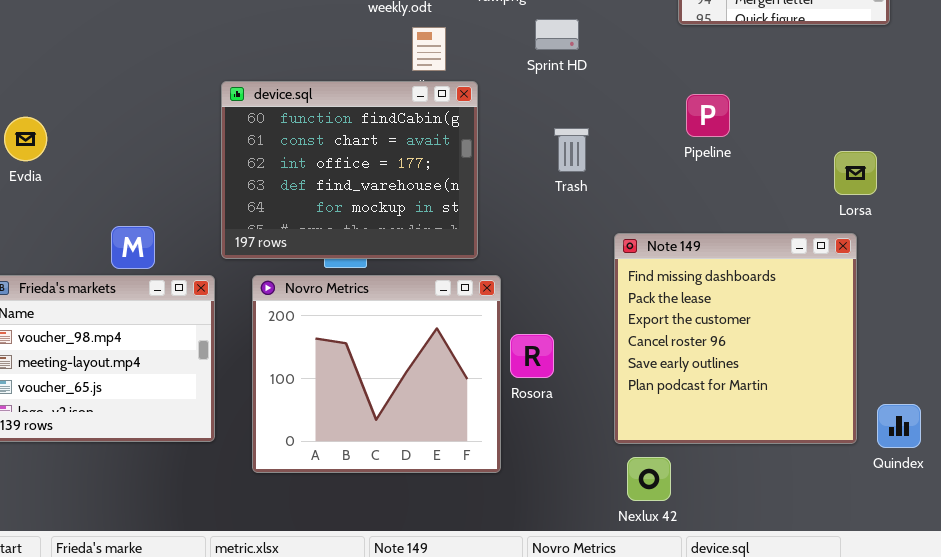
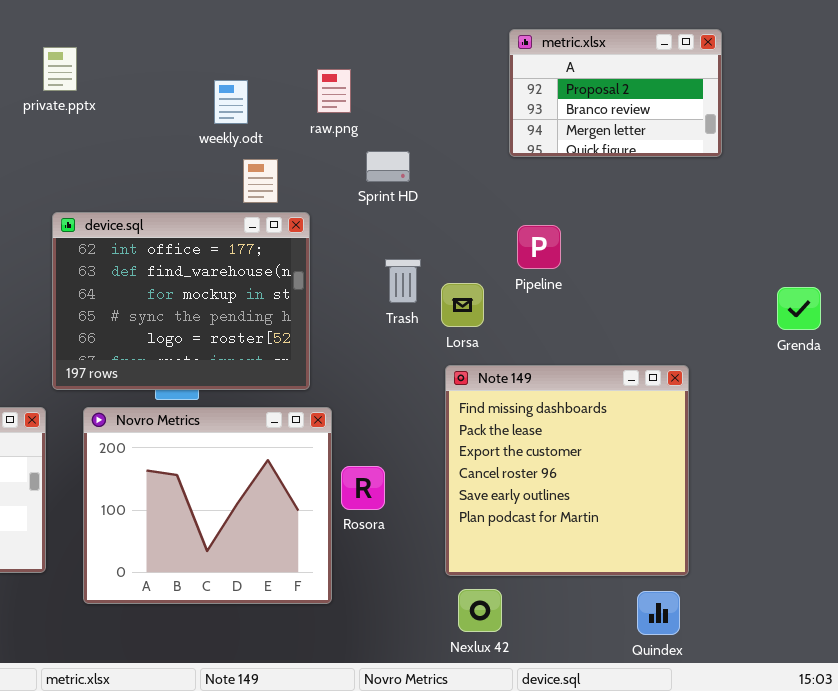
device.sql: [221,81,478,259] -> [52,212,310,390], scrolled down 2 rows
Lorsa: [834,151,877,195] -> [441,283,484,327], moved
Quindex: [877,404,921,448] -> [637,591,680,635], moved

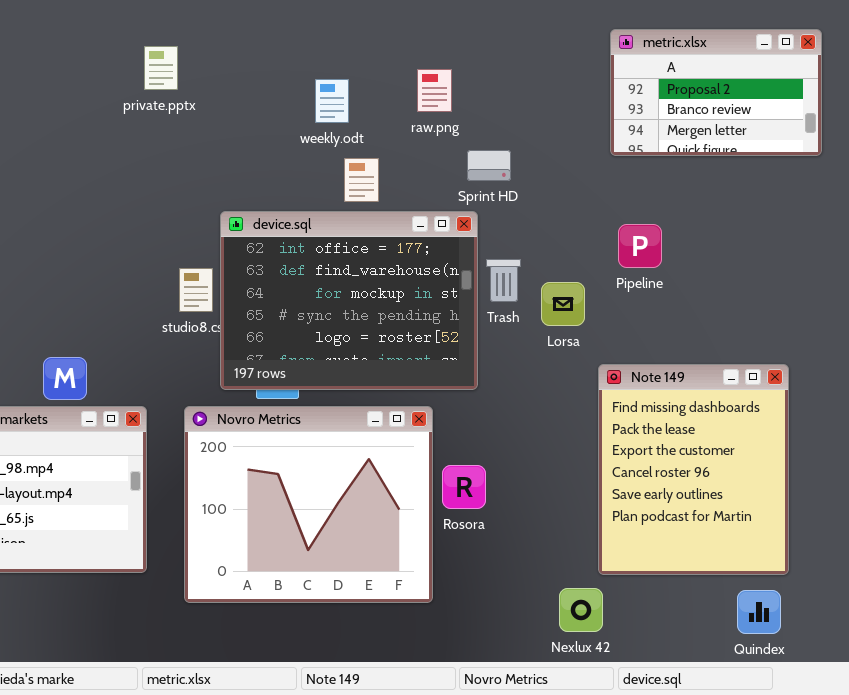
device.sql: [52,212,310,390] -> [220,211,478,390], moved
Note 149: [445,365,689,576] -> [598,364,789,575], resized

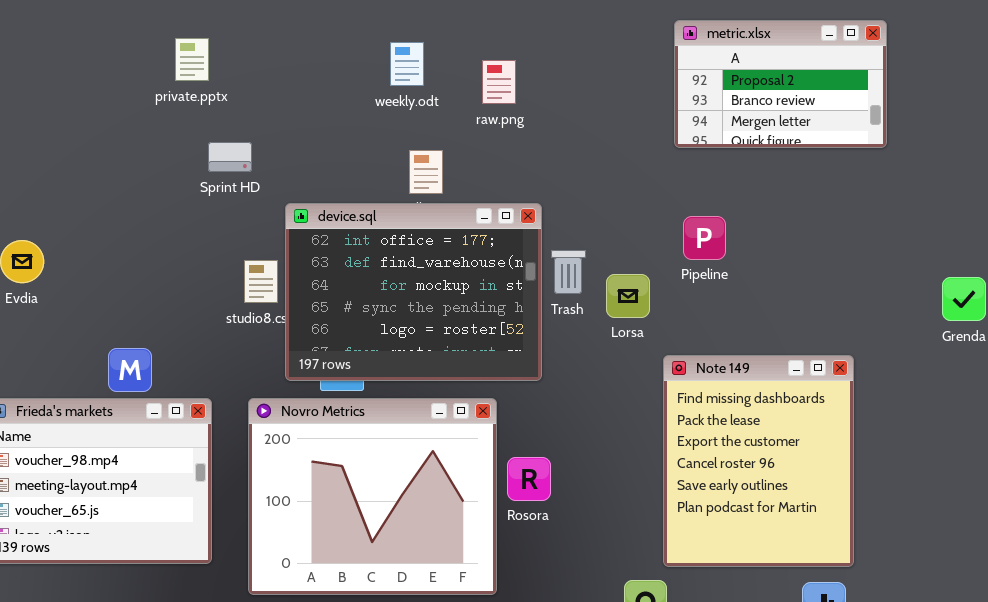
private.pptx: [144,46,178,90] -> [175,38,209,81], moved
weekly.odt: [315,79,349,123] -> [390,42,424,86], moved
Sprint HD: [467,150,511,181] -> [208,142,252,172], moved

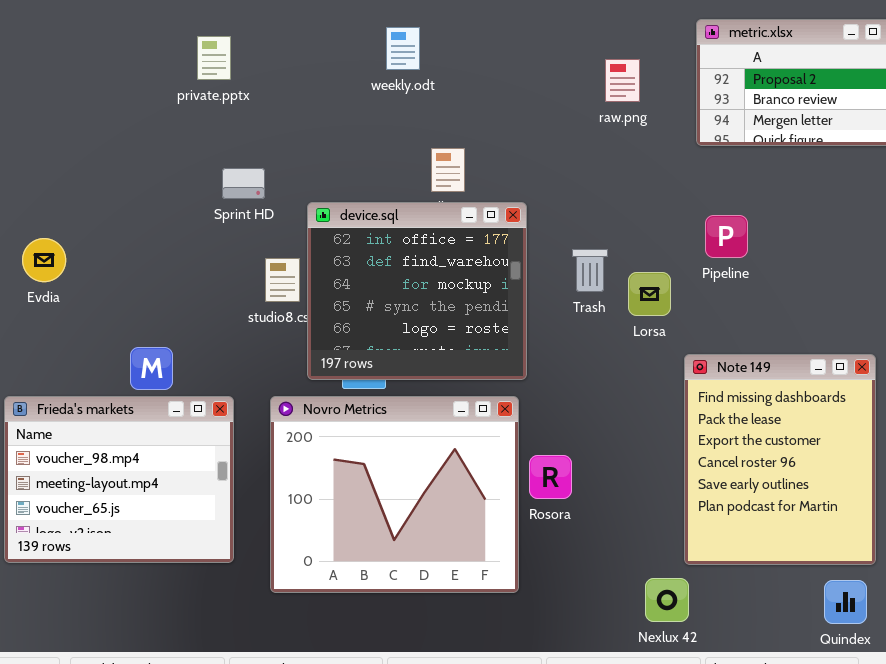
weekly.odt: [390,42,424,86] -> [386,27,420,70], moved
raw.png: [482,60,516,104] -> [605,59,640,102], moved
Sprint HD: [208,142,252,172] -> [222,168,265,199], moved
device.sql: [285,203,542,381] -> [307,202,527,380], resized

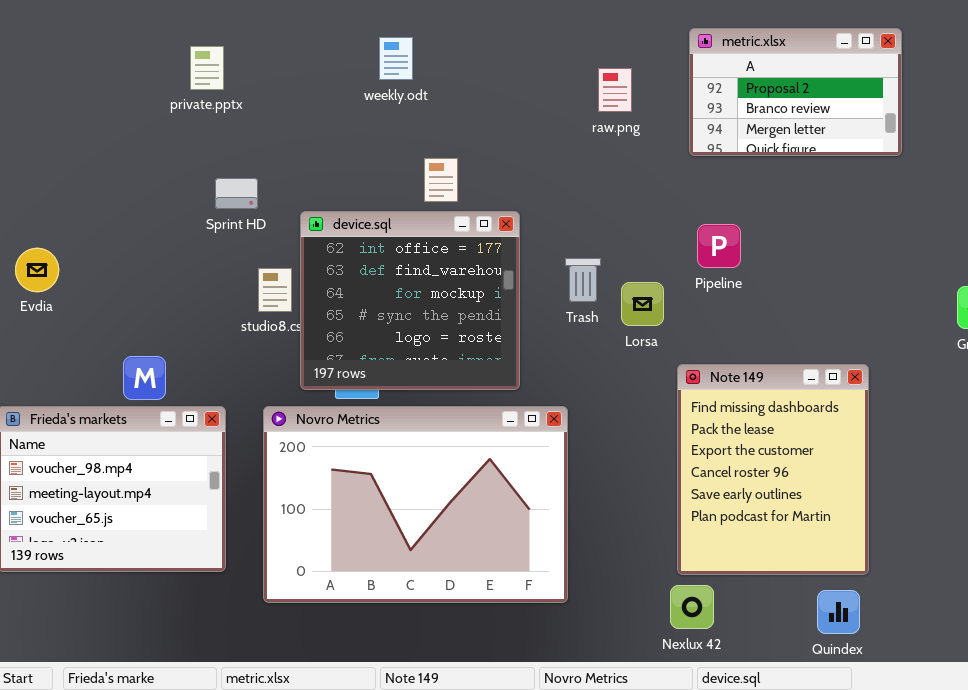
Novro Metrics: [270,396,519,593] -> [263,406,568,603], resized
Nexlux 42: [645,578,689,622] -> [670,585,714,629], moved

